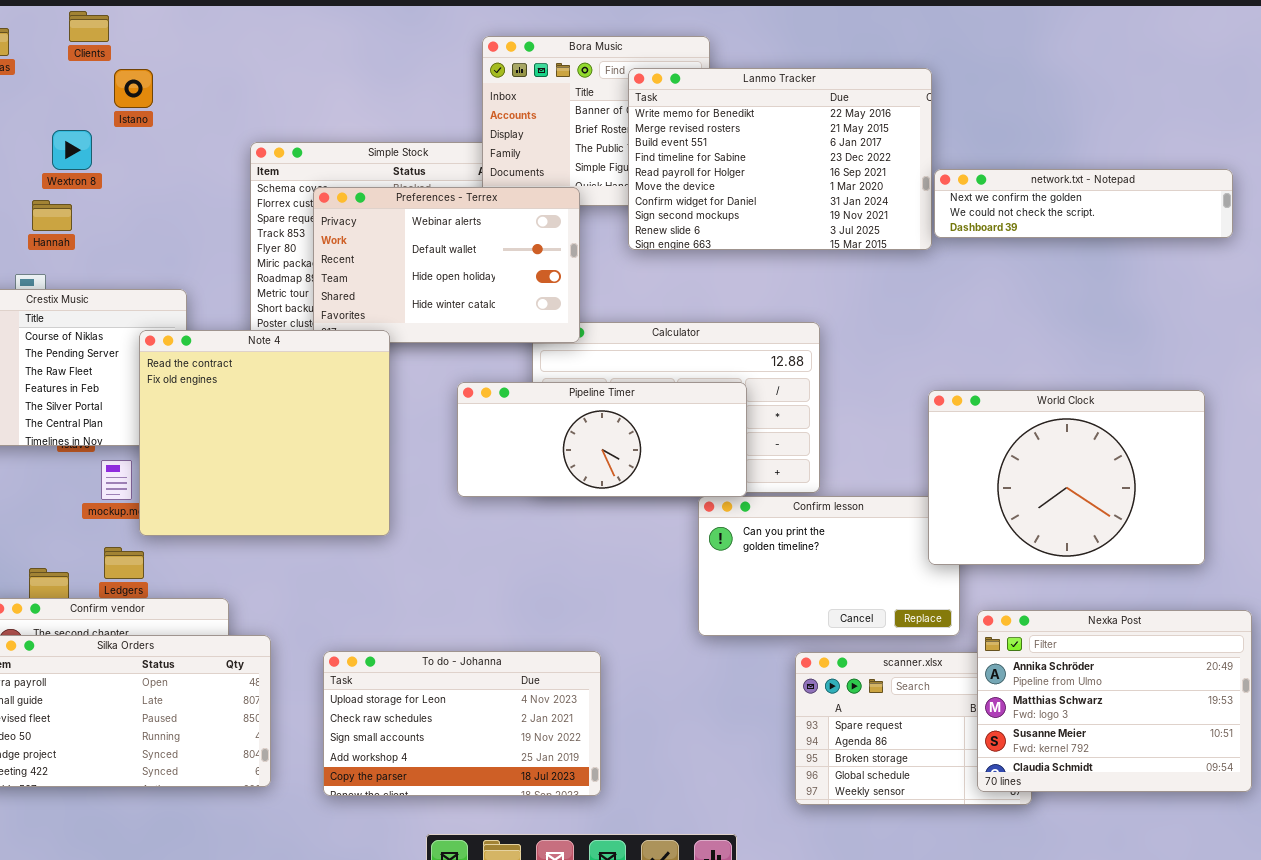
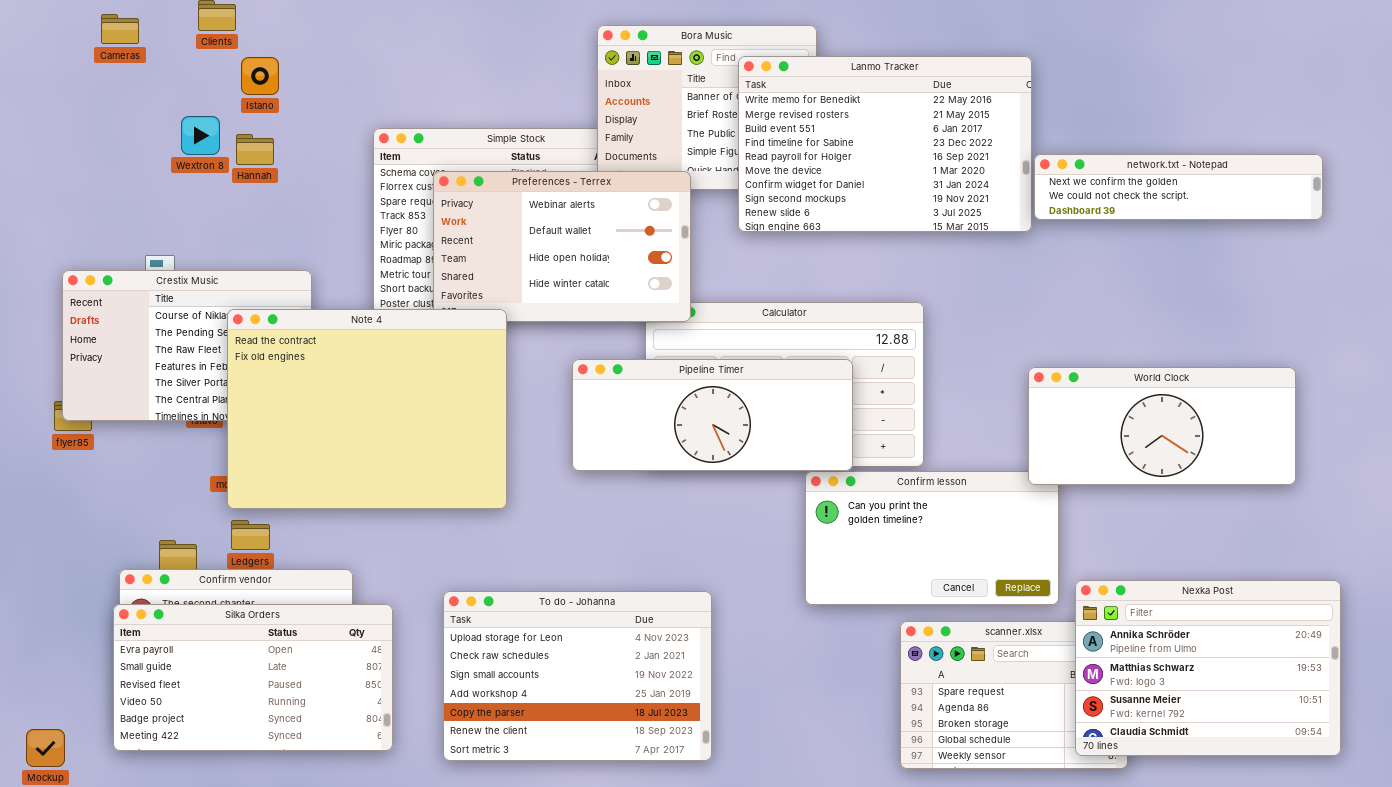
Hannah: [32,200,72,231] -> [236,134,274,165], moved
Note 4: [139,330,390,536] -> [227,309,507,509], resized
World Clock: [928,390,1205,565] -> [1028,367,1296,485], resized
To do - Johanna: [323,651,601,796] -> [443,591,712,761], resized

